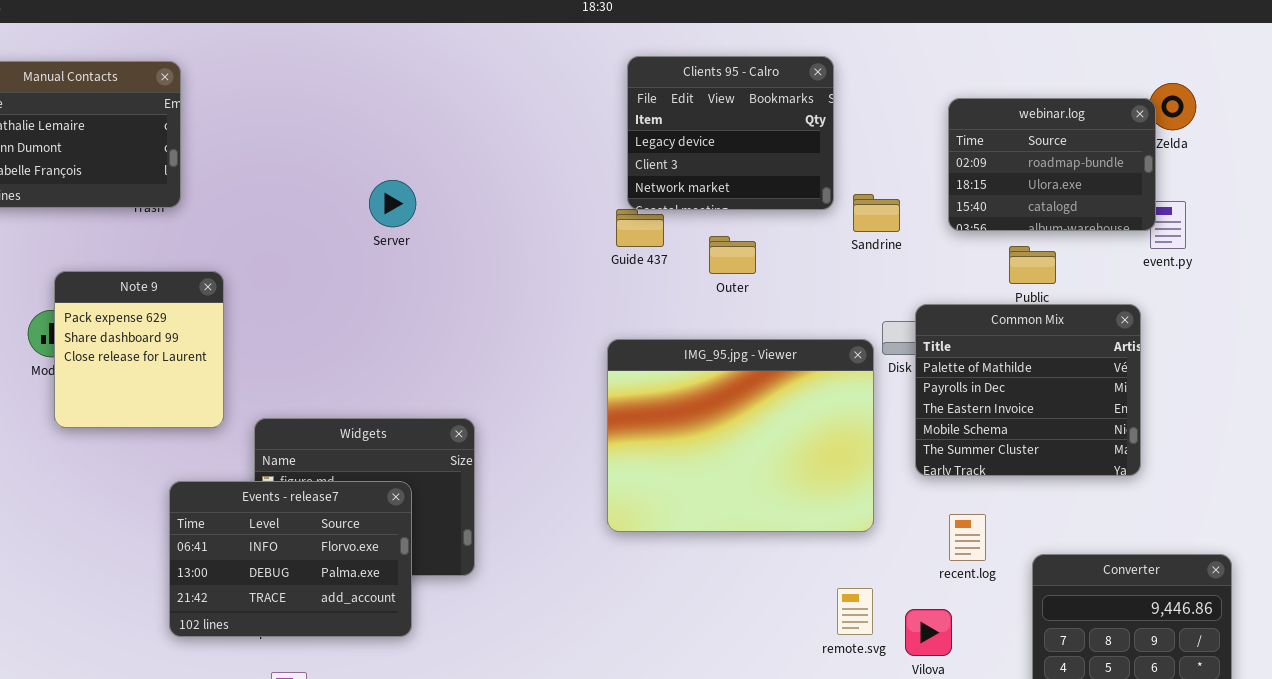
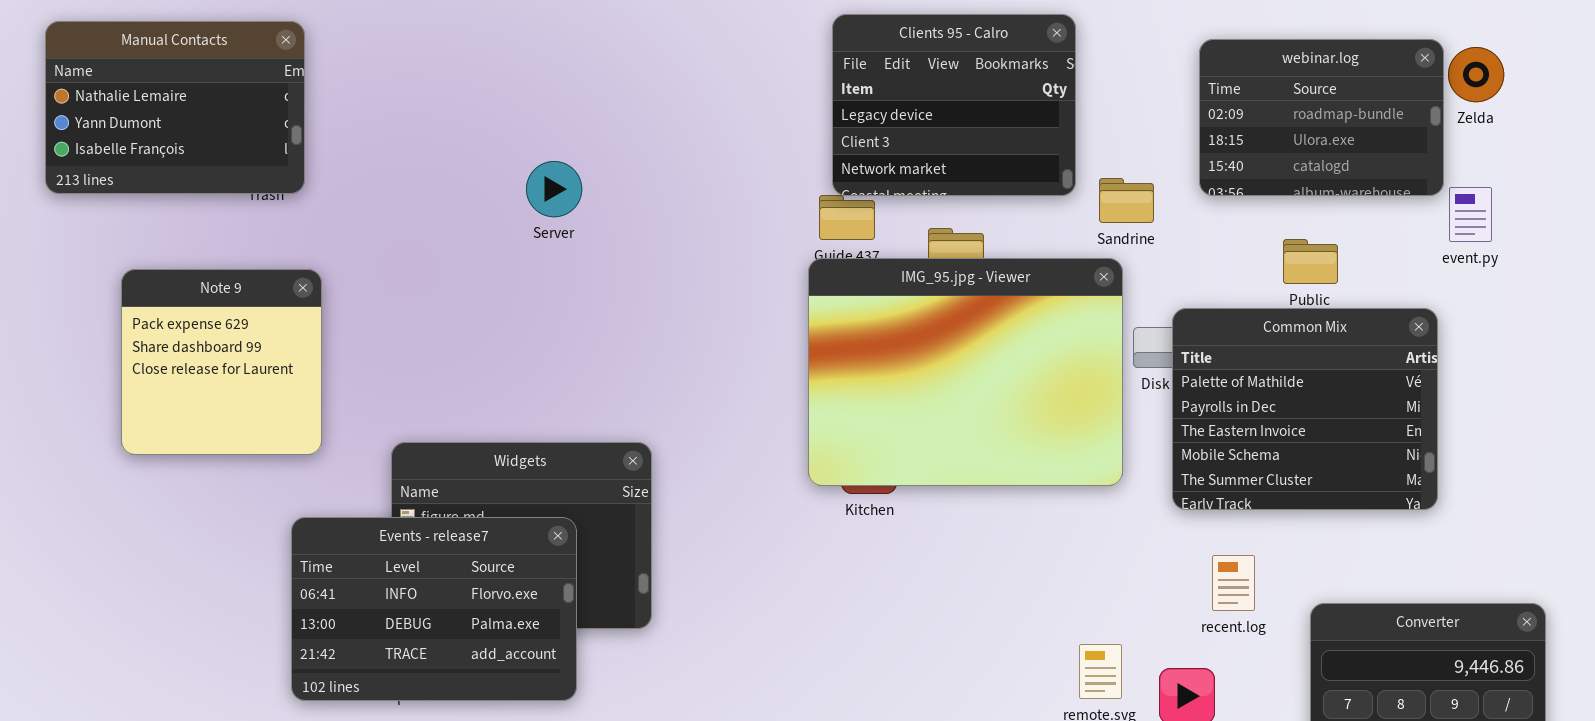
webinar.log: [948,98,1156,231] -> [1199,39,1444,196], moved
Note 9: [54,271,224,428] -> [121,269,322,455], moved
IMG_95.jpg - Viewer: [607,339,874,532] -> [808,258,1123,486], moved

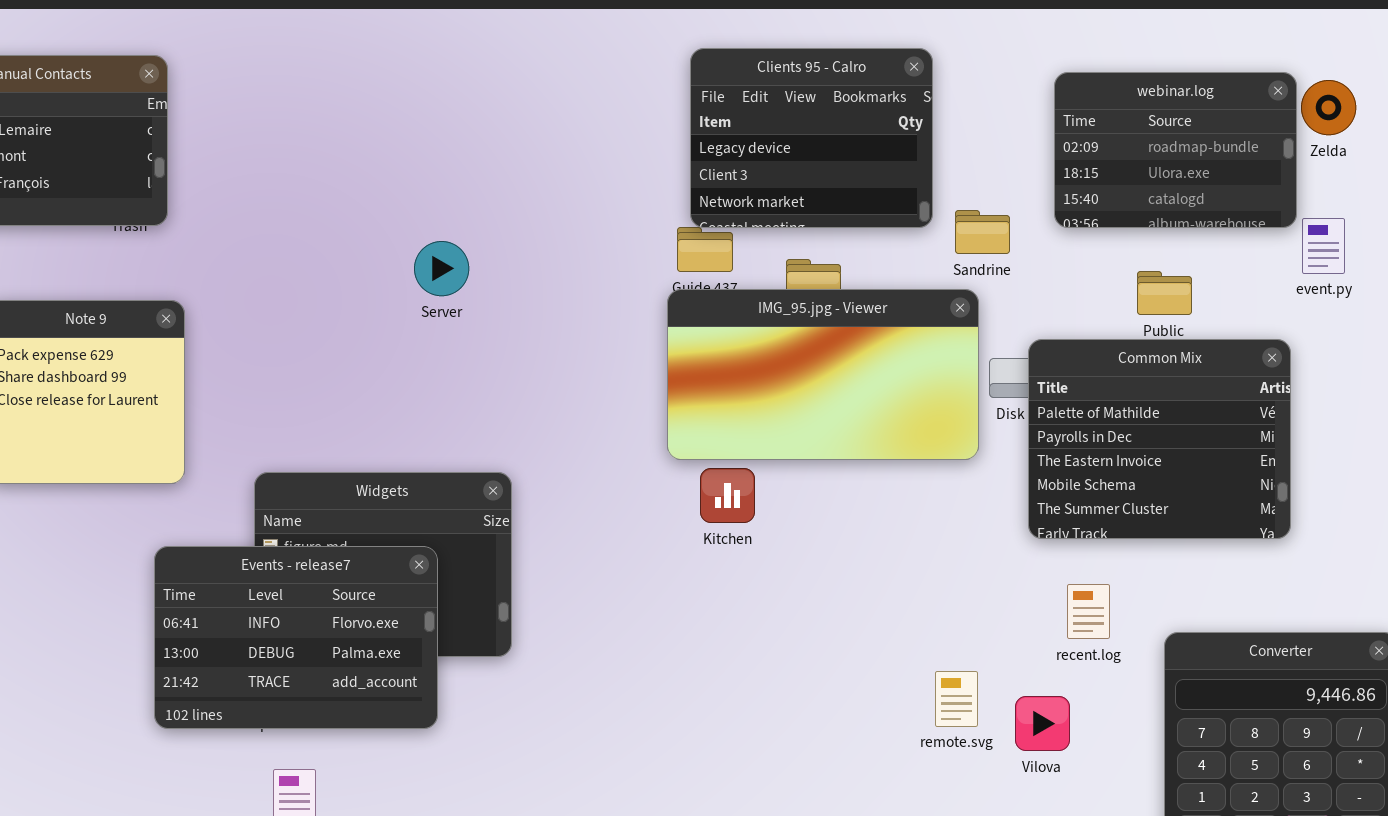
Server: [526,161,582,217] -> [414,241,469,296], moved
IMG_95.jpg - Viewer: [808,258,1123,486] -> [667,289,979,460], resized

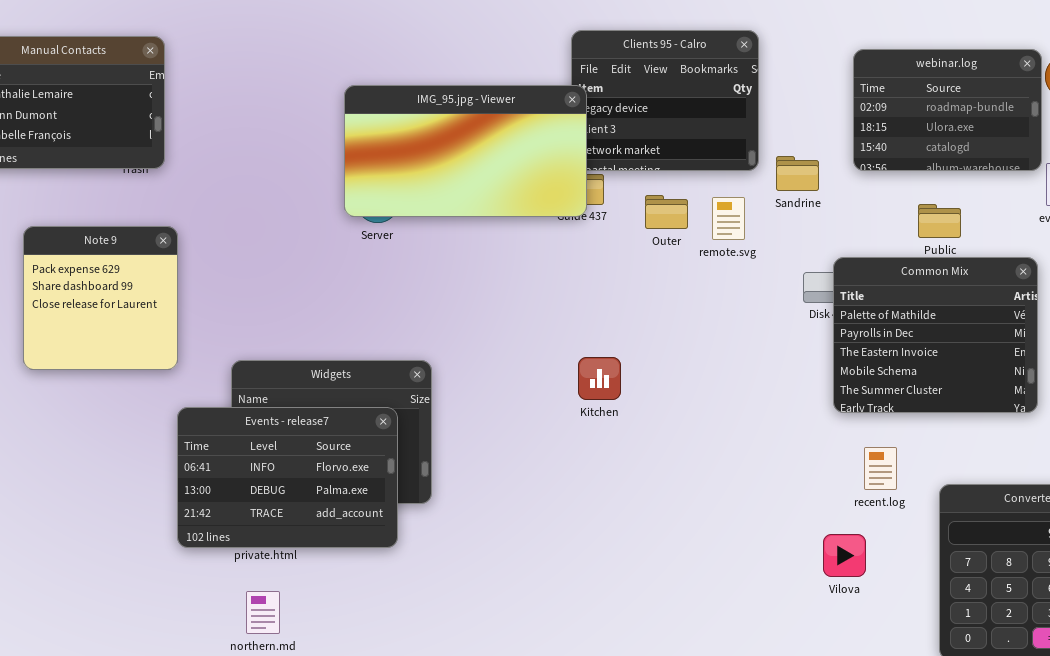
IMG_95.jpg - Viewer: [667,289,979,460] -> [344,85,587,217], moved
Events - release7: [154,546,438,729] -> [177,407,398,548], moved
remote.svg: [935,671,978,727] -> [712,197,745,240], moved

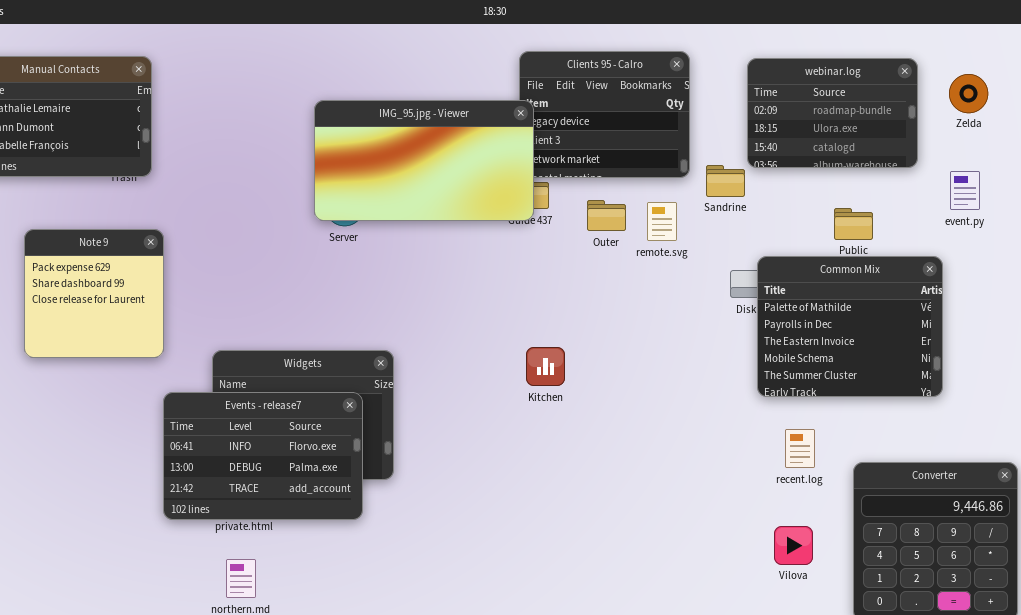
webinar.log: [853,49,1042,171] -> [747,58,918,168], moved
Vilova: [823,534,866,577] -> [774,526,813,565], moved

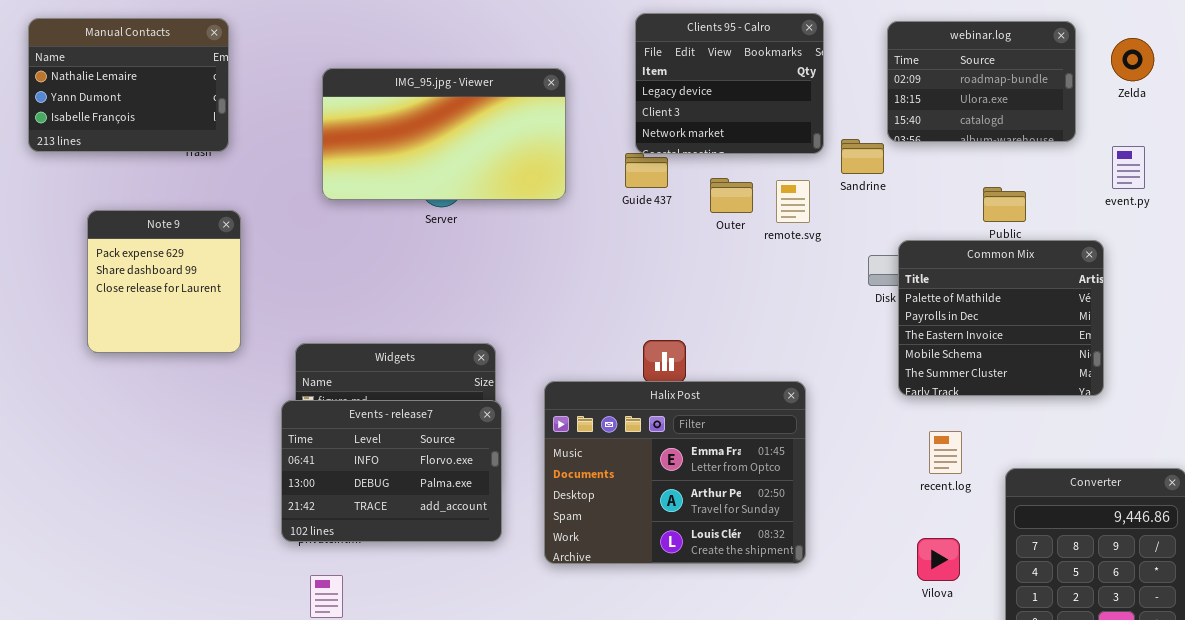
IMG_95.jpg - Viewer: [314,100,534,221] -> [322,68,566,200], moved
Halix Post: none -> [544,381,806,564], opened
Events - release7: [163,392,363,520] -> [281,400,502,542], moved

